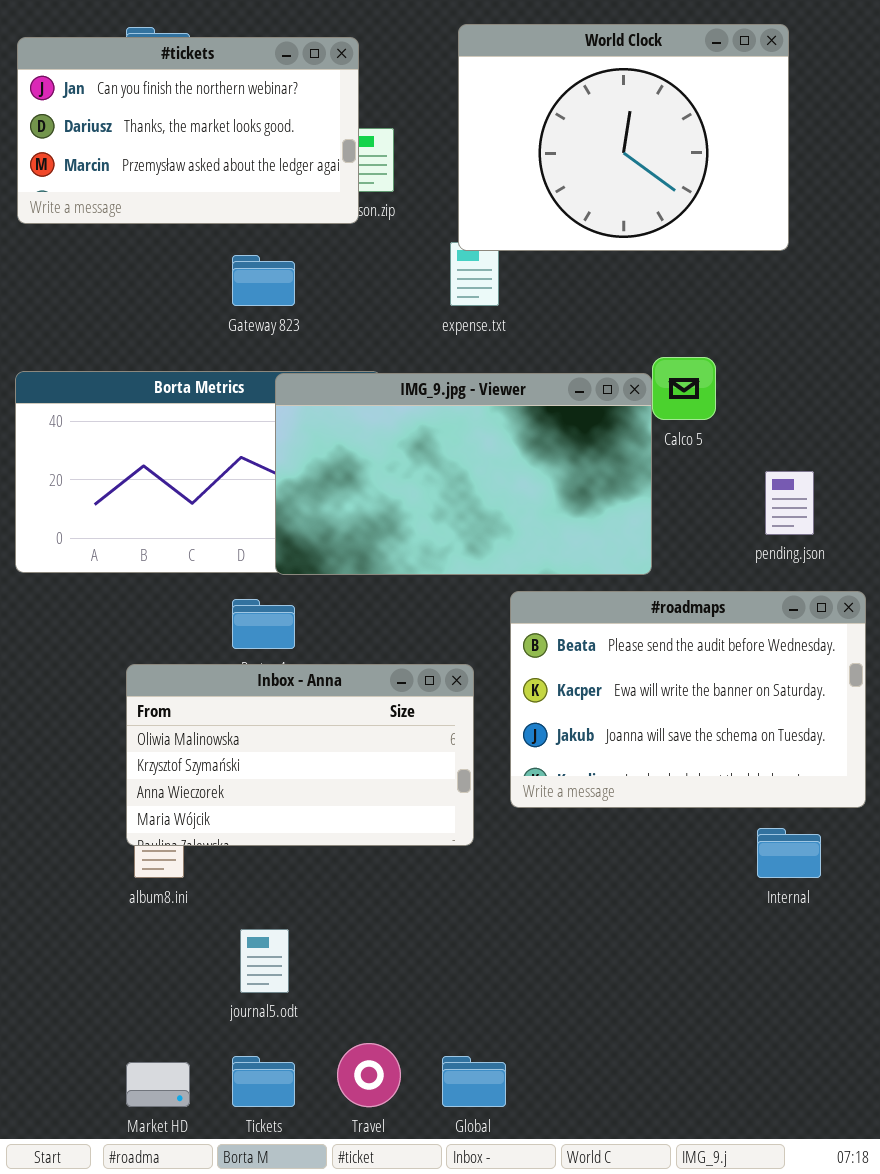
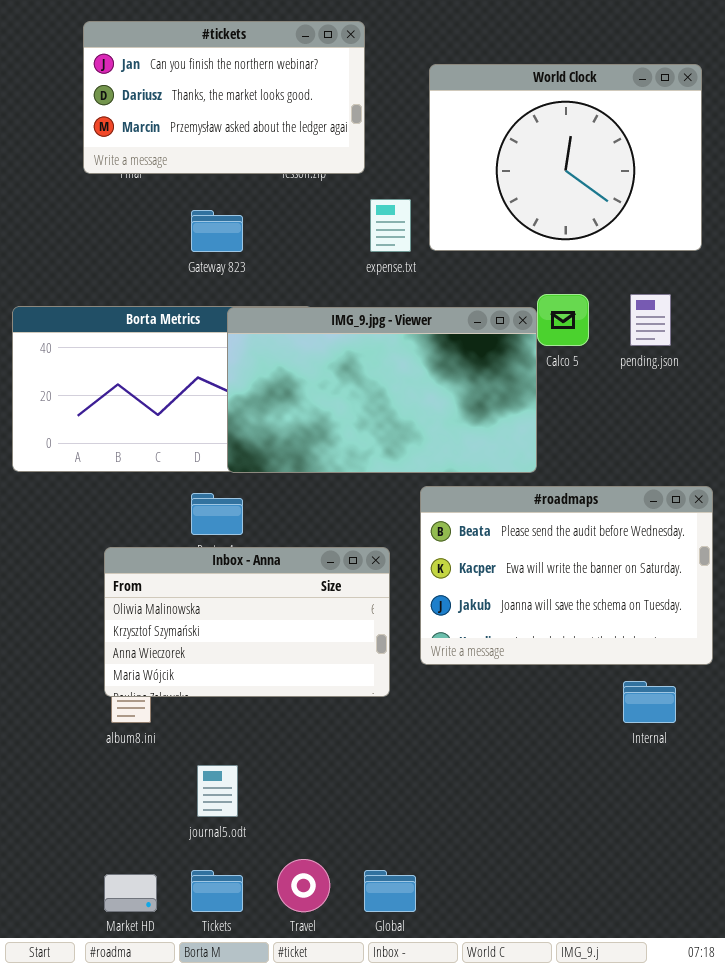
World Clock: [458,24,789,251] -> [429,64,702,251], moved
#tickets: [17,37,359,224] -> [83,21,365,174], moved
pending.json: [765,471,814,535] -> [630,294,671,346], moved

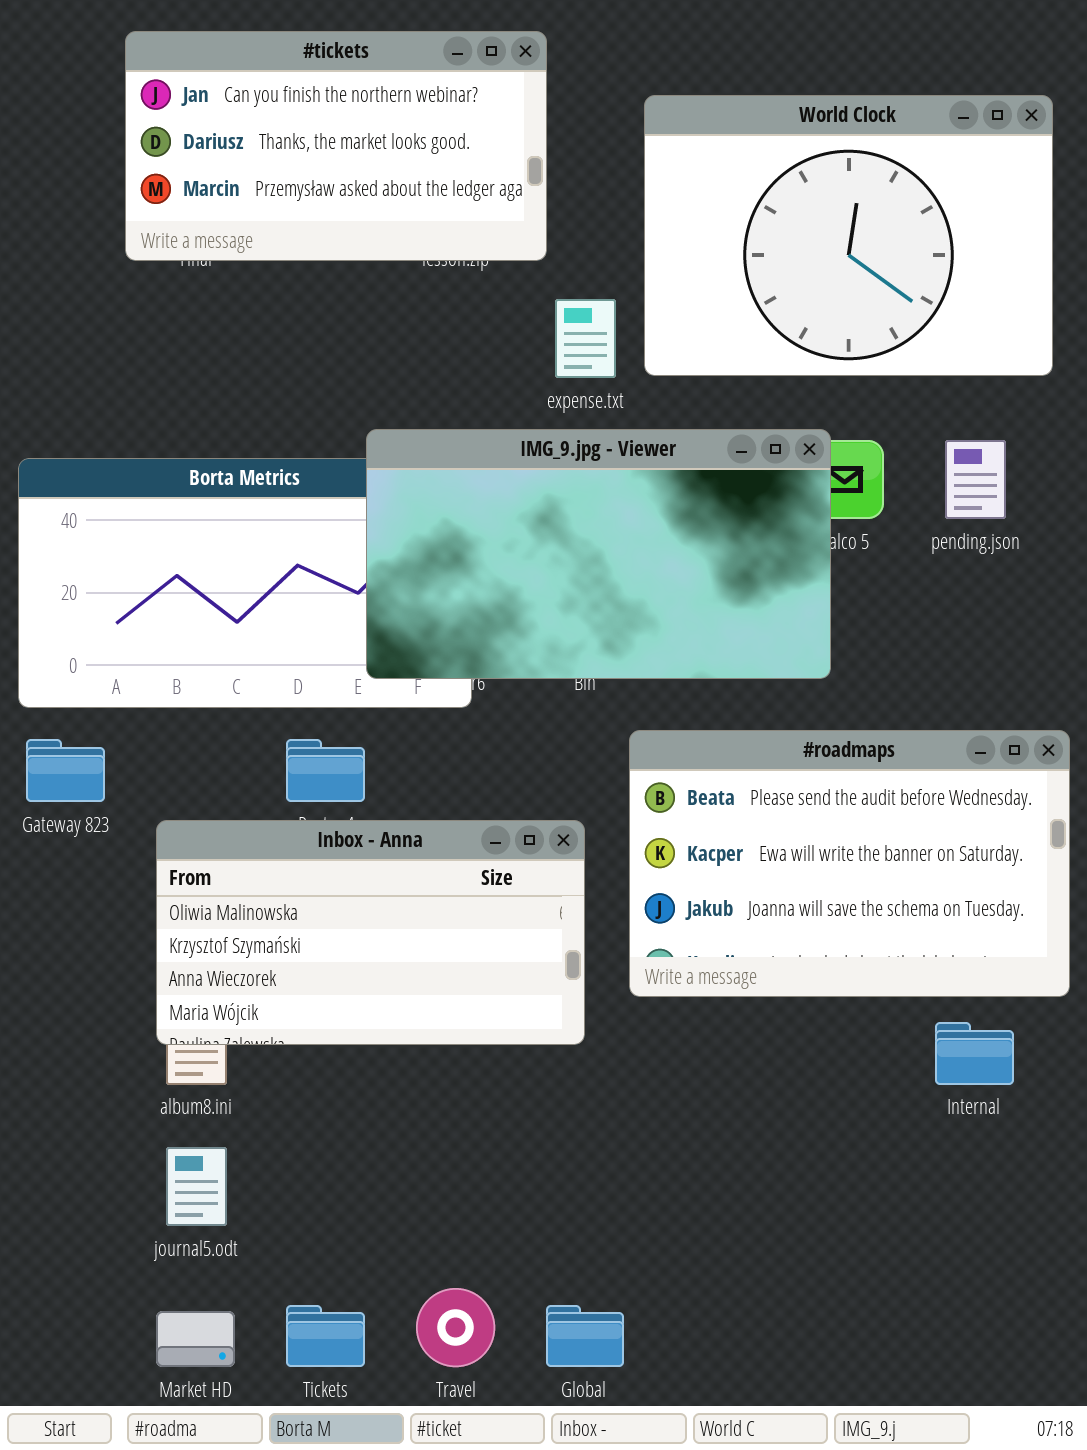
Gateway 823: [191,210,243,252] -> [26,739,105,802], moved
IMG_9.jpg - Viewer: [227,307,537,473] -> [366,429,831,679], moved
journal5.odt: [197,765,238,817] -> [166,1147,227,1226], moved

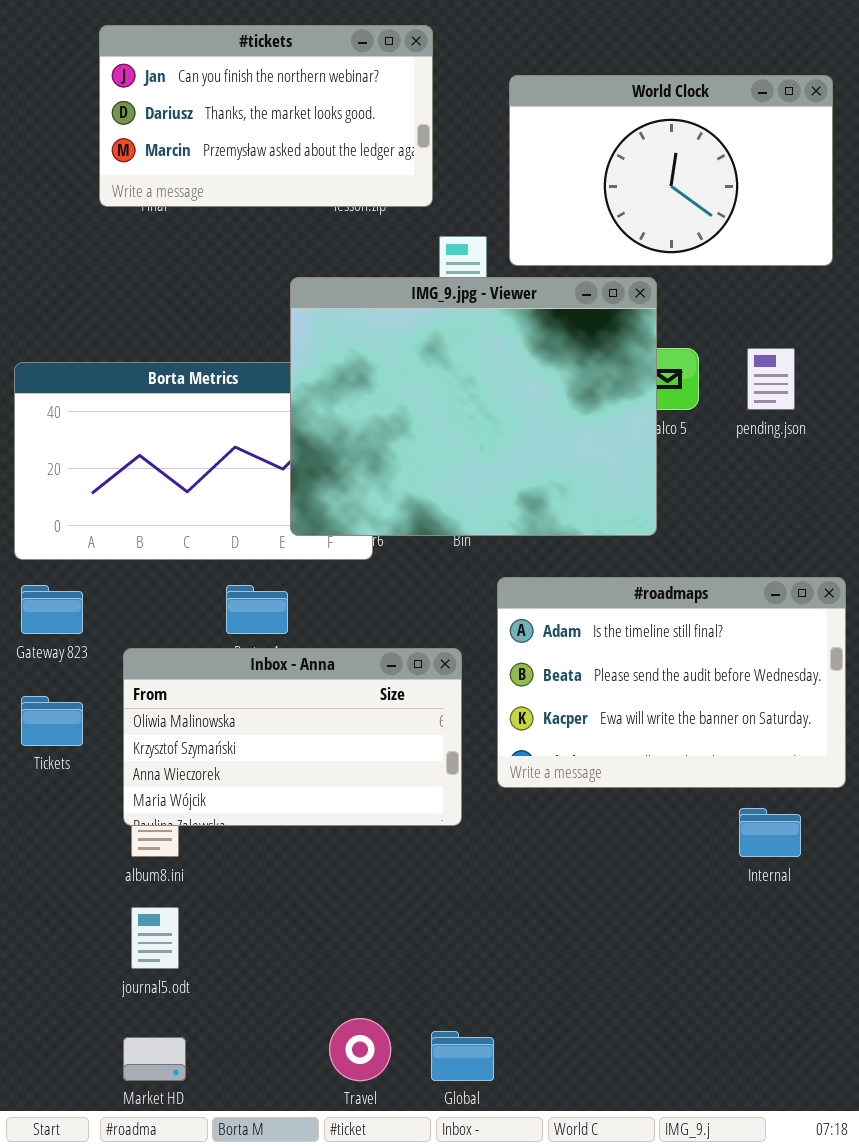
World Clock: [644,95,1053,376] -> [509,75,833,266], resized
IMG_9.jpg - Viewer: [366,429,831,679] -> [290,277,657,536], resized
#roadmaps: [629,730,1070,997] -> [497,577,846,788], scrolled up 1 row
Tickets: [286,1305,365,1367] -> [21,696,83,746], moved

